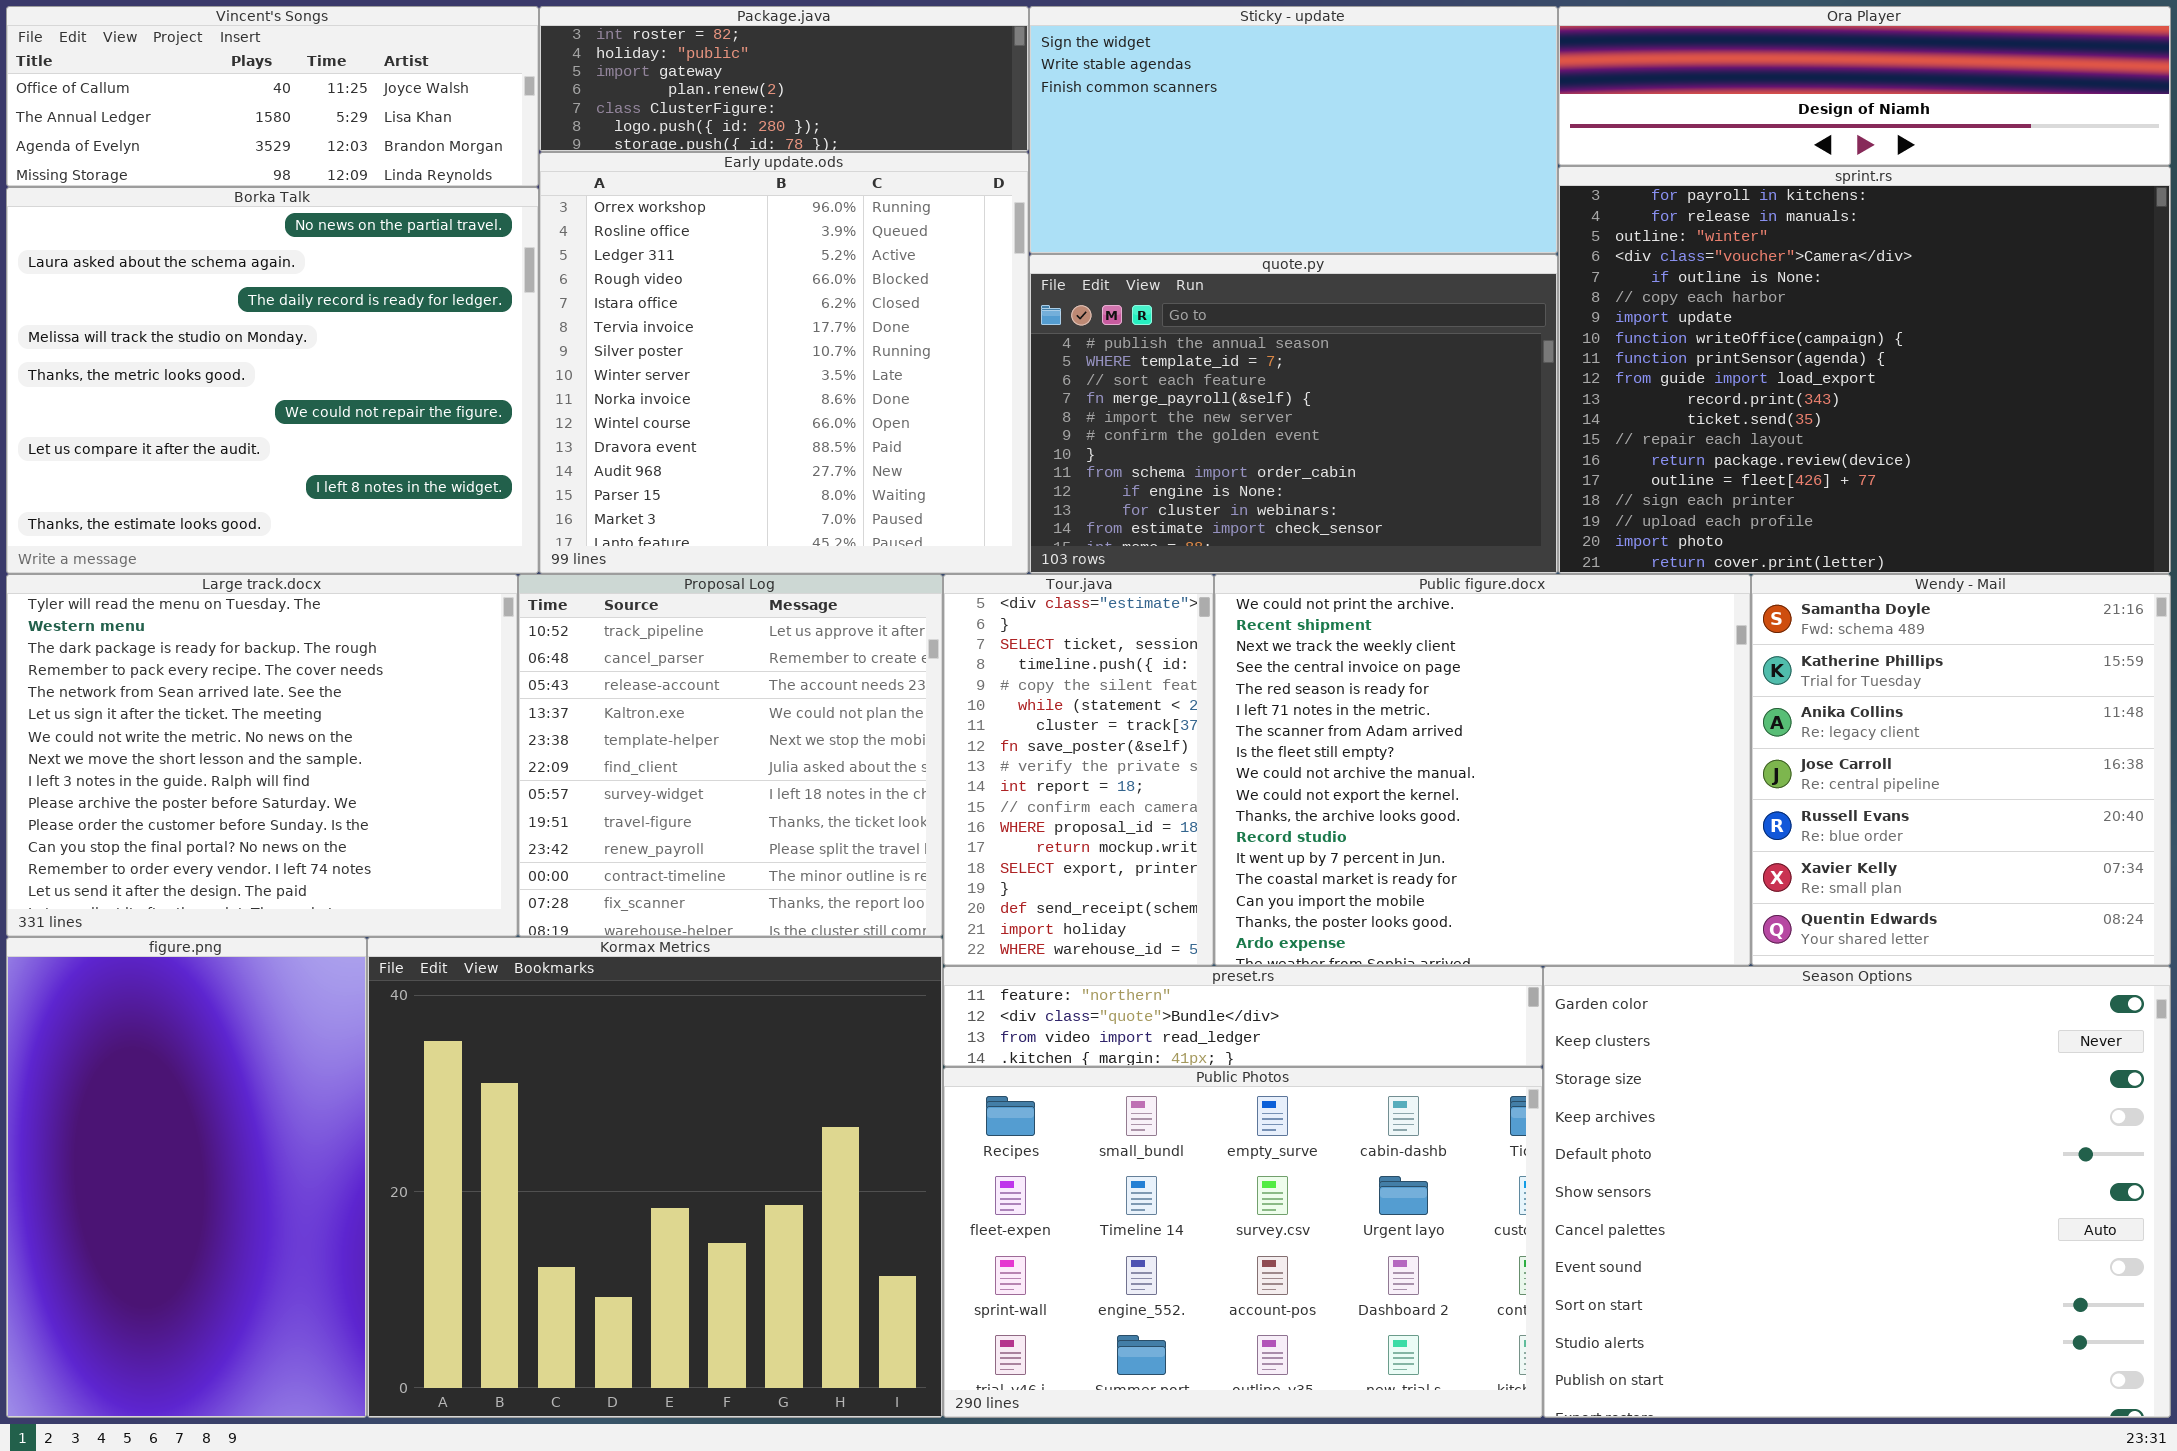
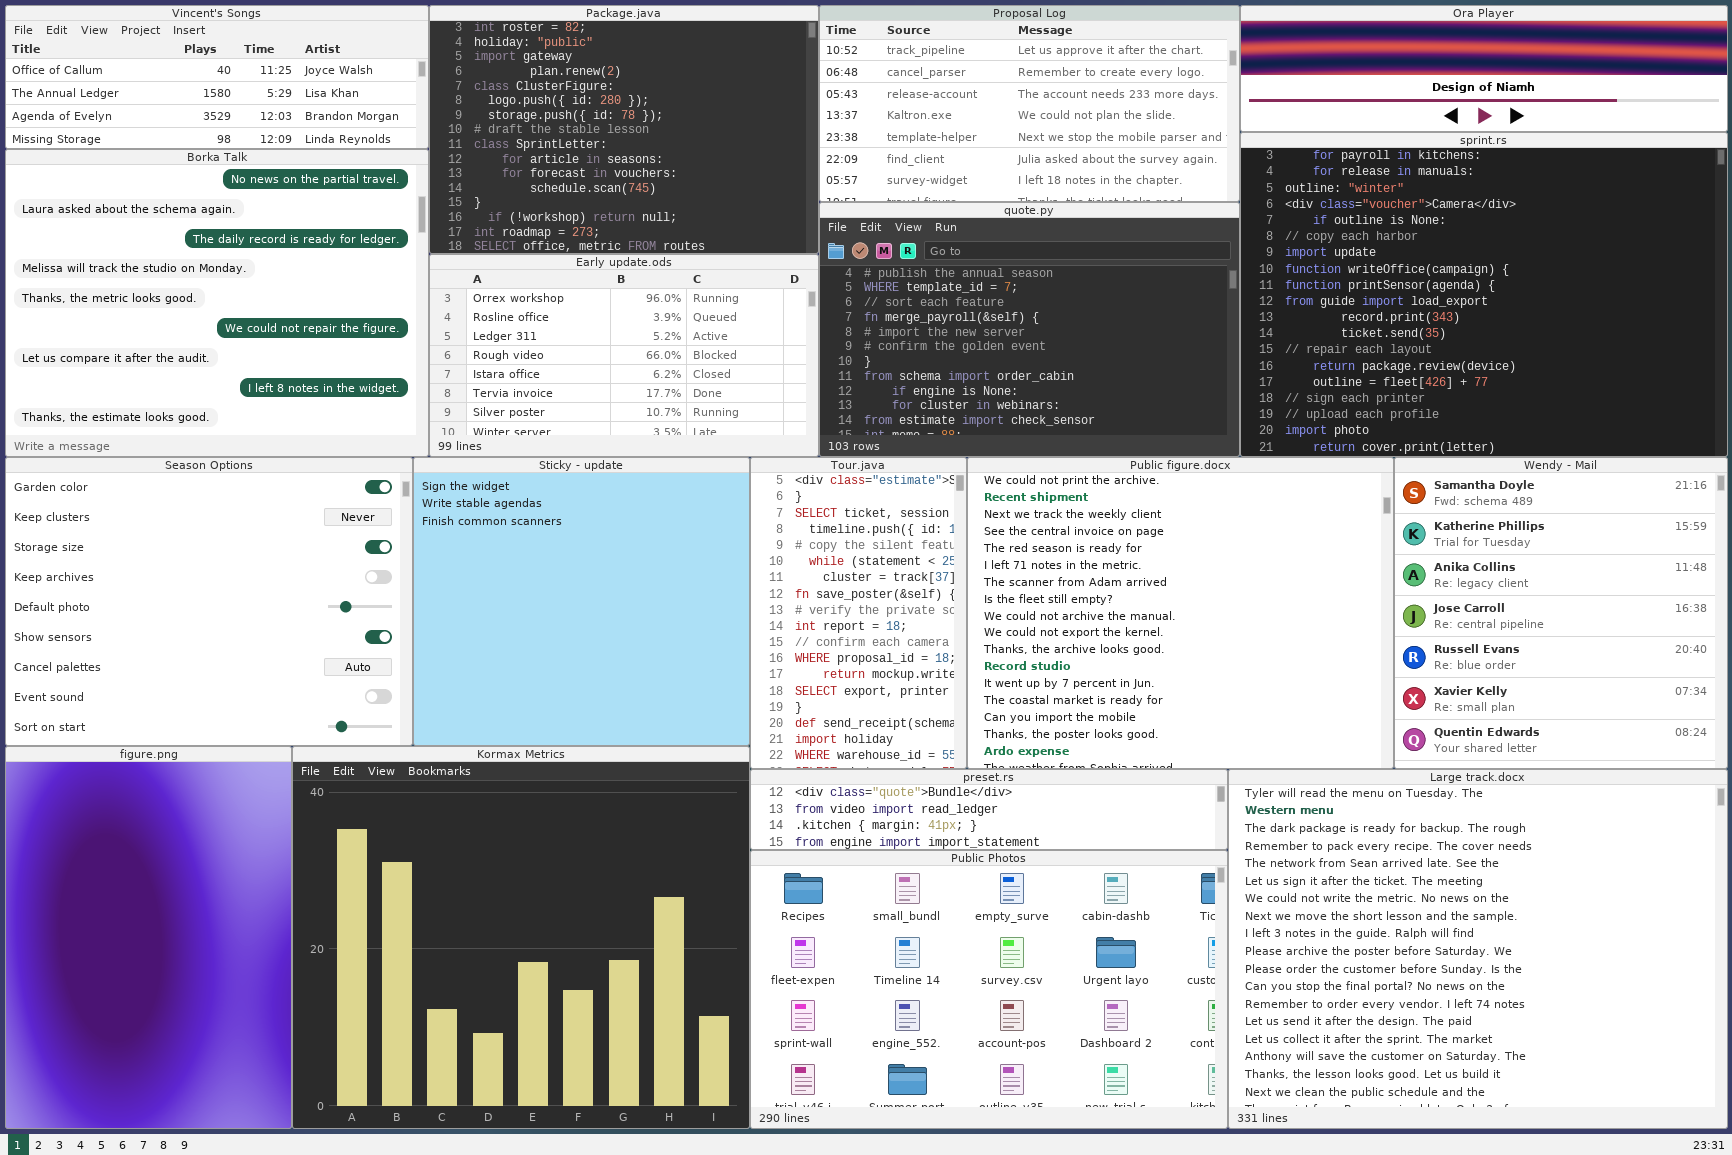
Package.java: [539,6,1029,152] -> [429,5,819,254], resized
Sticky - update: [1029,6,1558,254] -> [413,457,750,746], moved, resized
Early update.ods: [539,152,1029,574] -> [429,254,819,457], resized
Large track.docx: [6,574,518,937] -> [1228,769,1728,1129], moved, resized
Proposal Log: [518,574,943,937] -> [819,5,1240,202], moved, resized
preset.rs: [943,966,1543,1067] -> [750,769,1228,850], scrolled down 1 row
Season Options: [1543,966,2171,1418] -> [5,457,413,746], moved, resized

